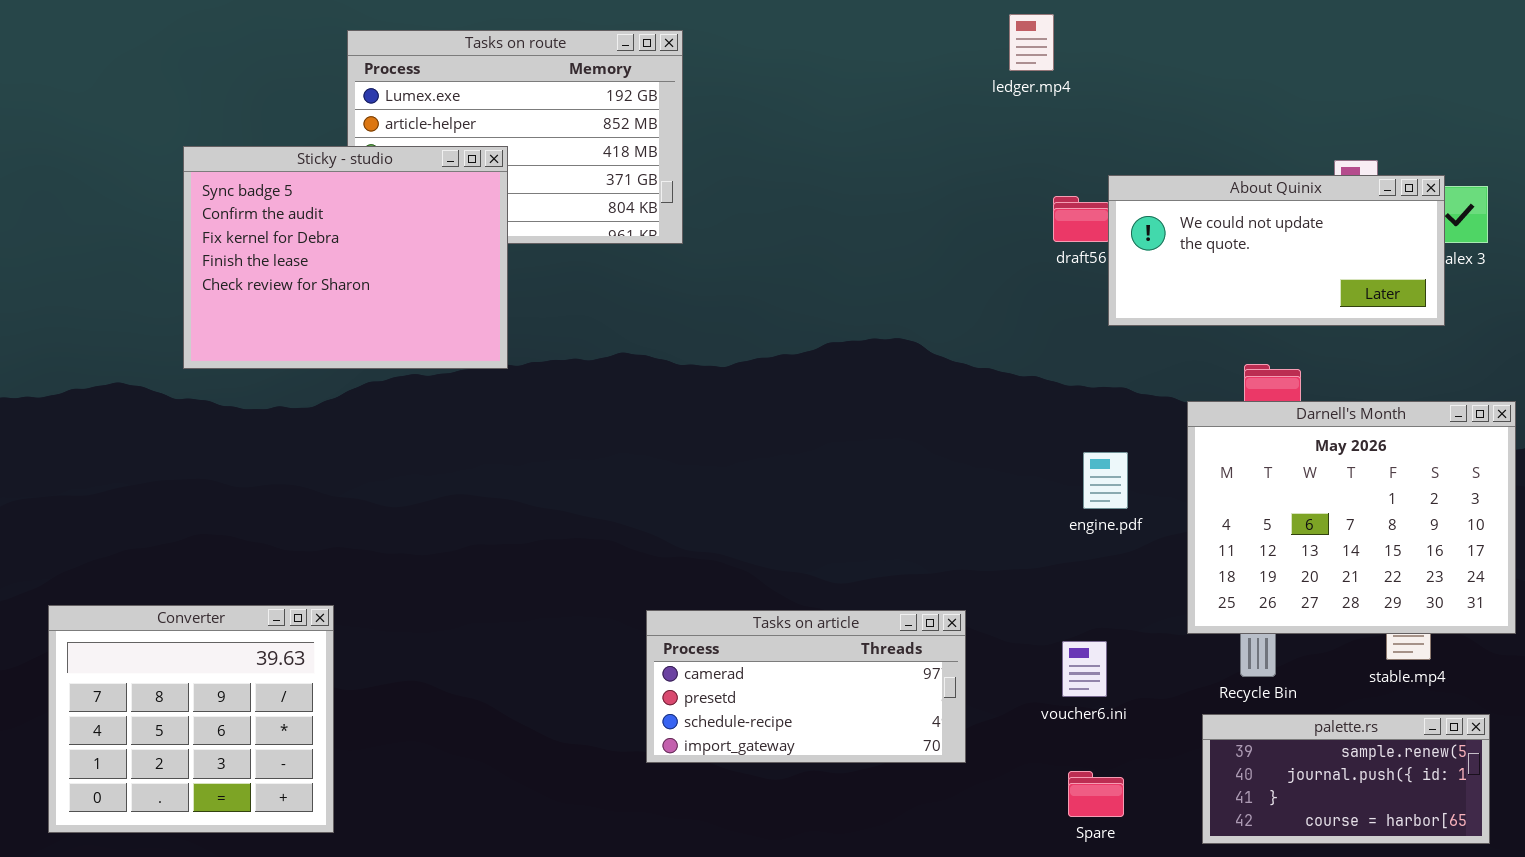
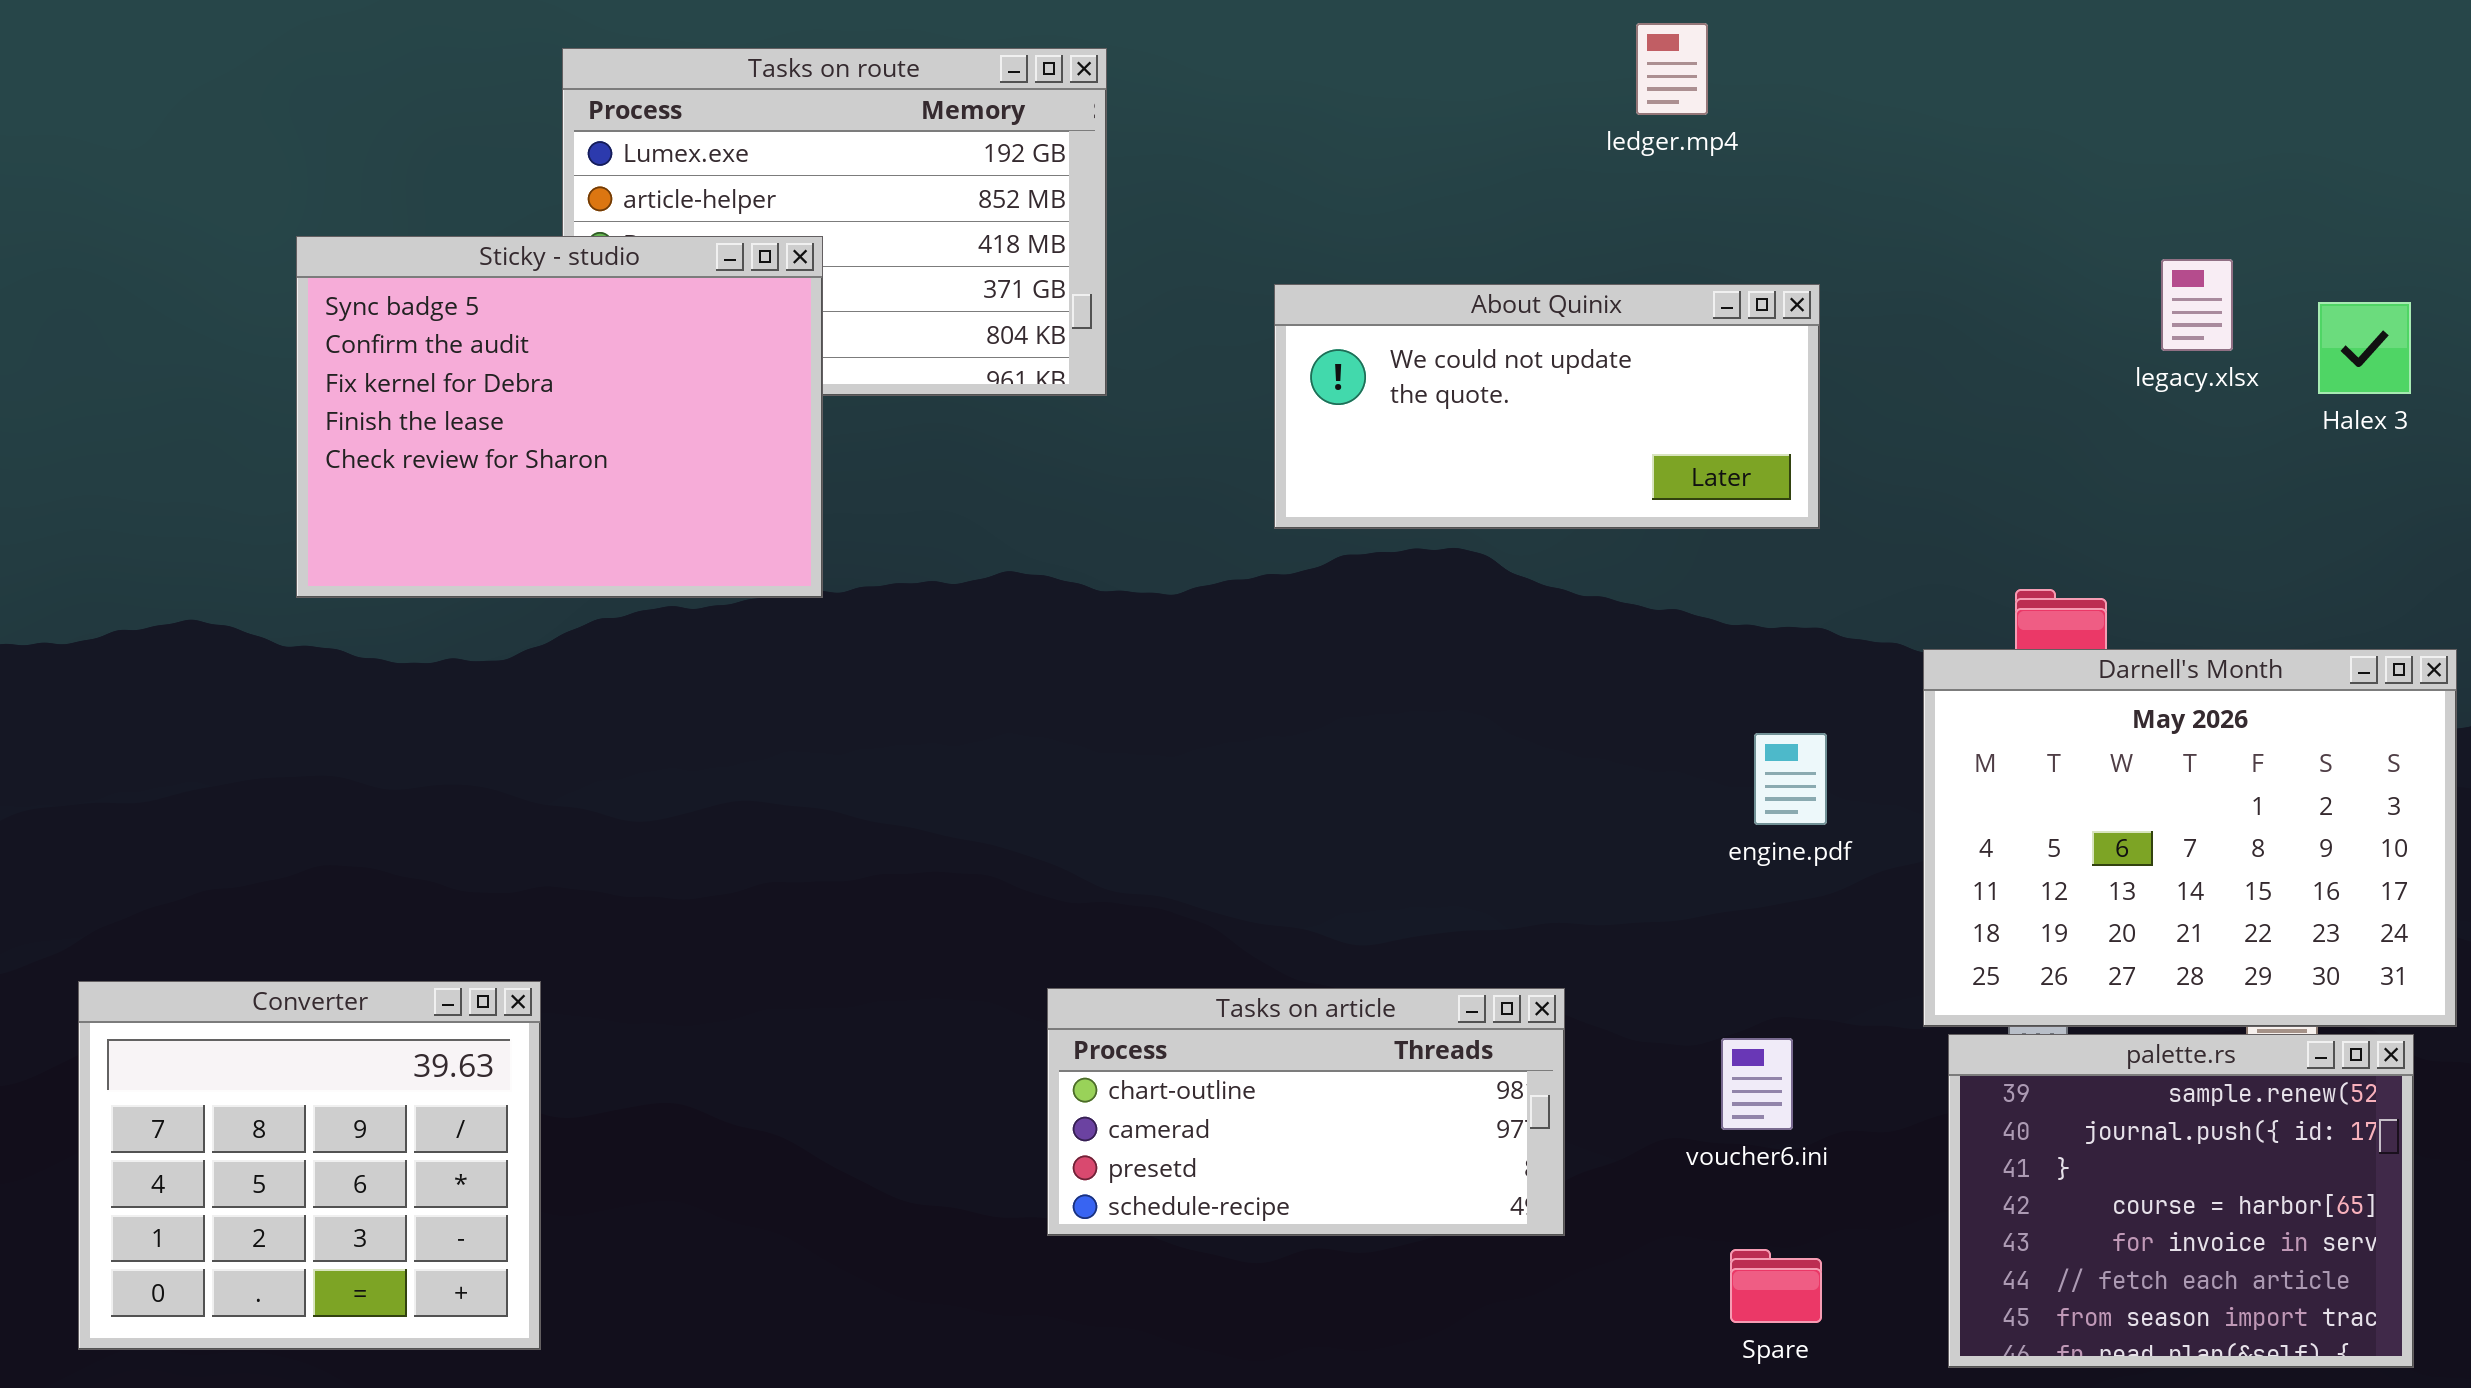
About Quinix: [1108,175,1445,326] -> [1274,284,1820,529], moved
Tasks on article: [646,610,966,763] -> [1047,988,1565,1236], scrolled up 1 row
palette.rs: [1202,714,1490,844] -> [1948,1034,2414,1368], resized

